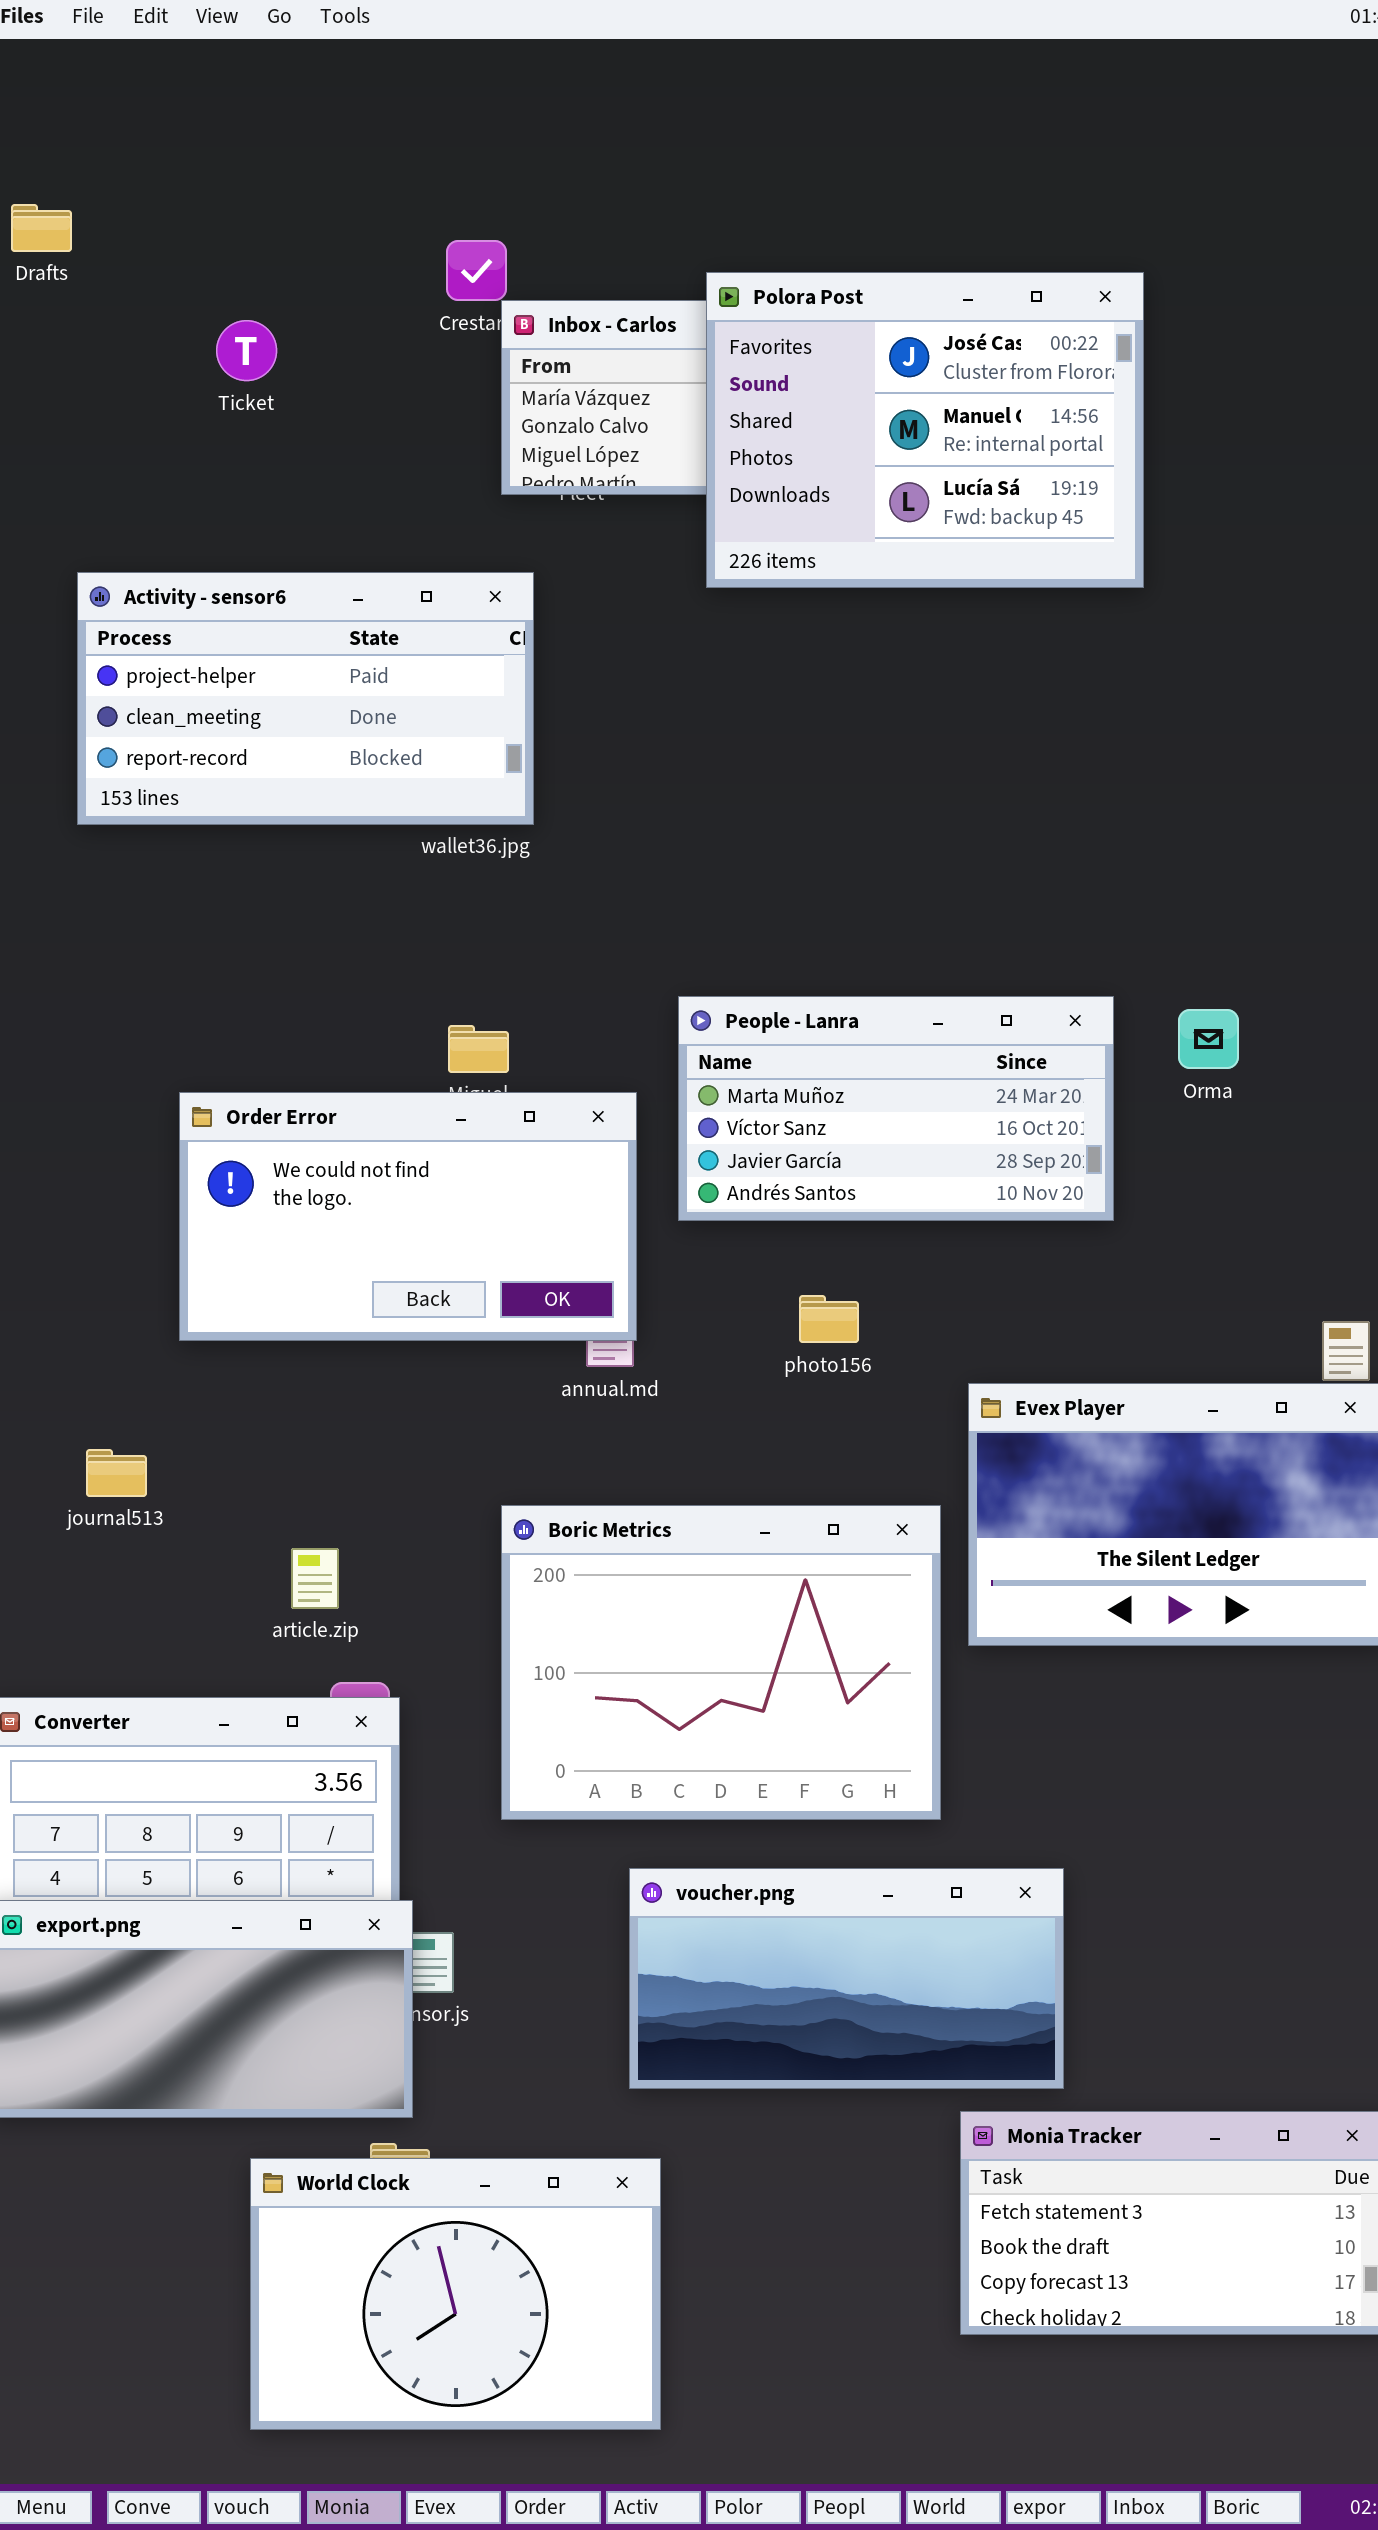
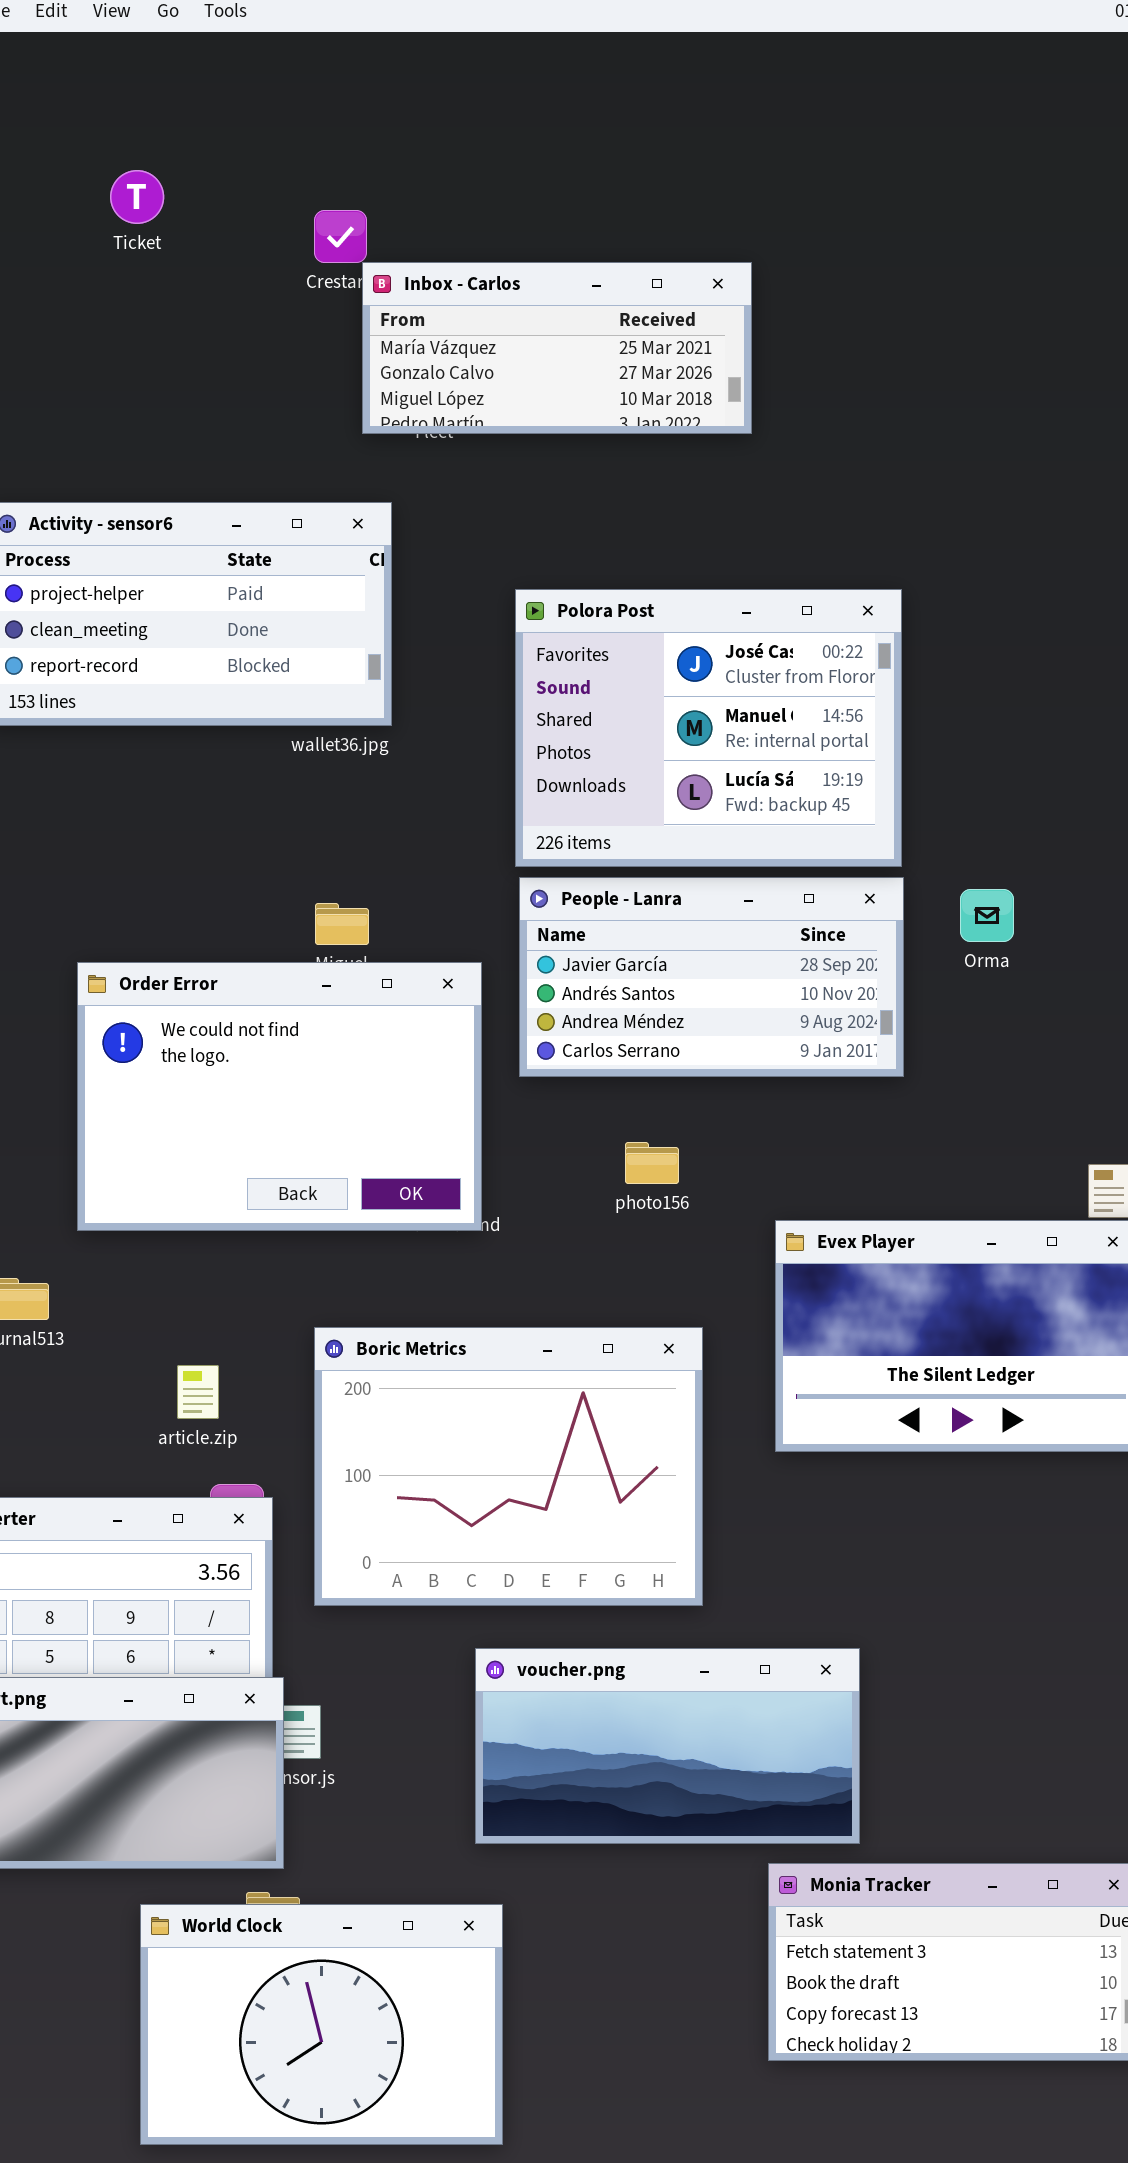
Polora Post: [706,272,1144,588] -> [515,589,902,867], moved
Ticket: [216,320,277,381] -> [110,170,164,224], moved
People - Lanra: [678,996,1114,1221] -> [519,877,904,1077], scrolled down 2 rows
Order Error: [179,1092,637,1341] -> [77,962,482,1231], resized
Boric Metrics: [501,1505,941,1820] -> [314,1327,703,1606], moved

